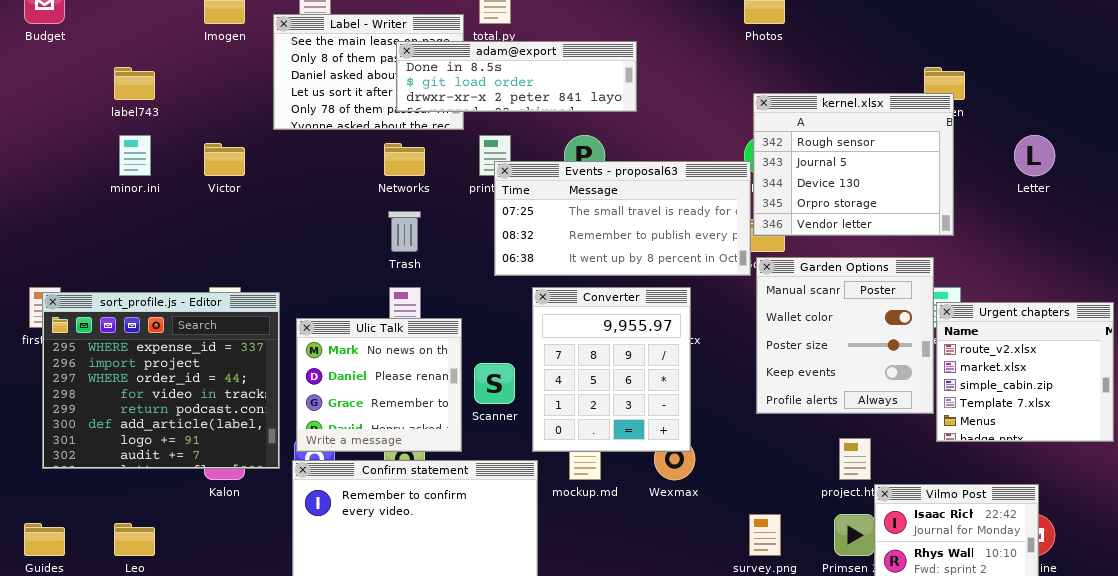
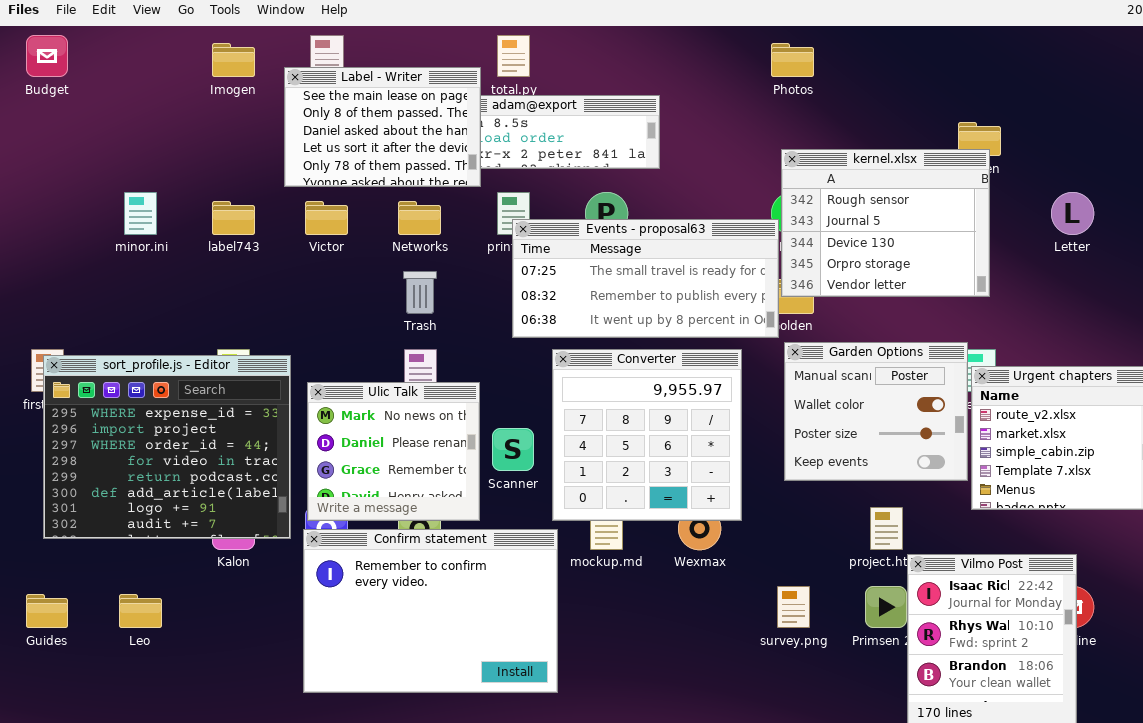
Label - Writer: [273,14,464,130] -> [284,67,481,187], raised
label743: [114,67,155,100] -> [212,201,255,235], moved
Victor: [204,143,245,176] -> [305,201,348,235], moved
Garden Options: [756,257,934,414] -> [784,342,968,481], resized
Converter: [532,287,691,452] -> [552,349,742,521], resized

